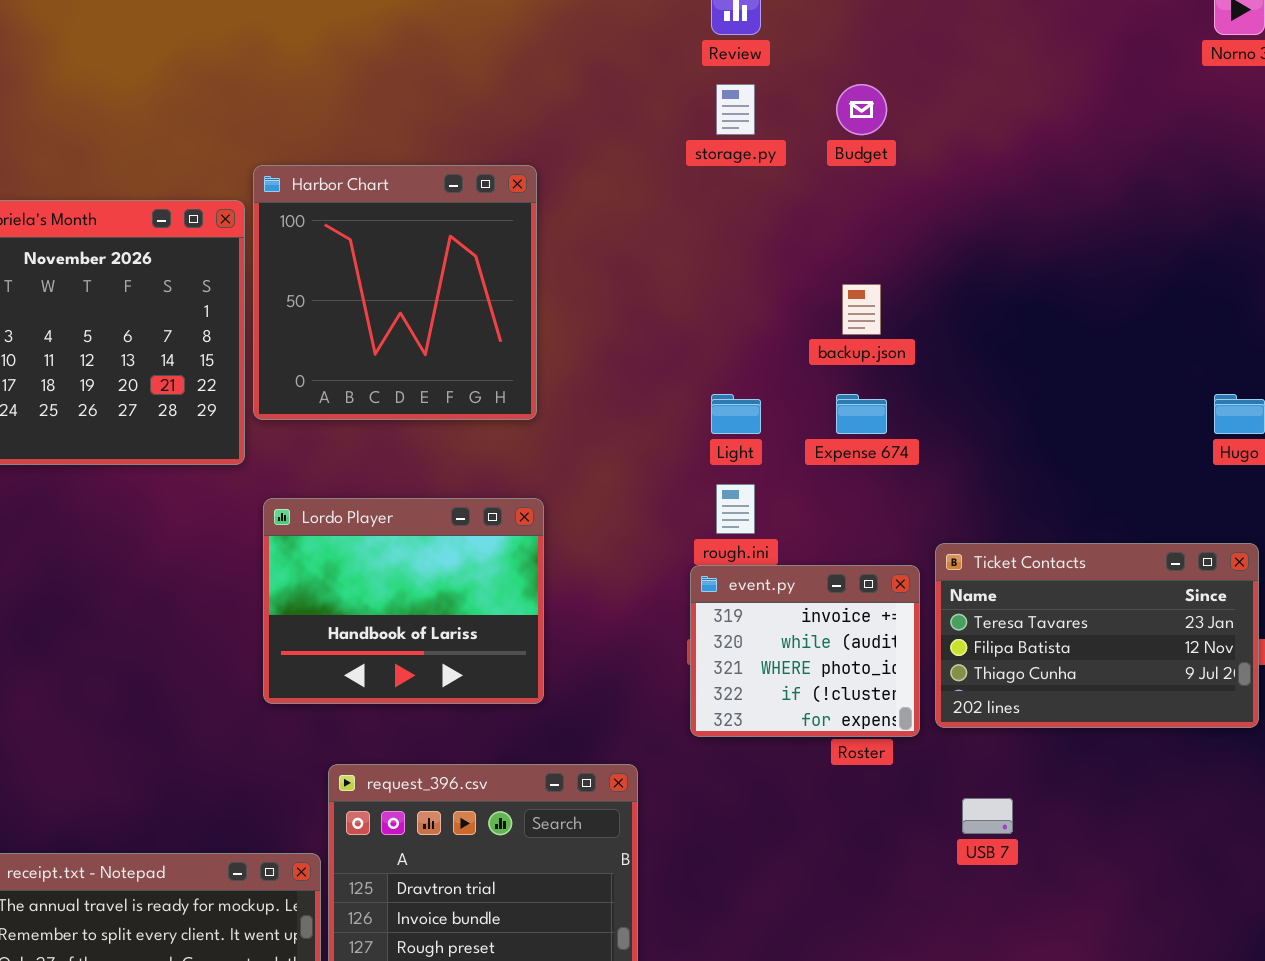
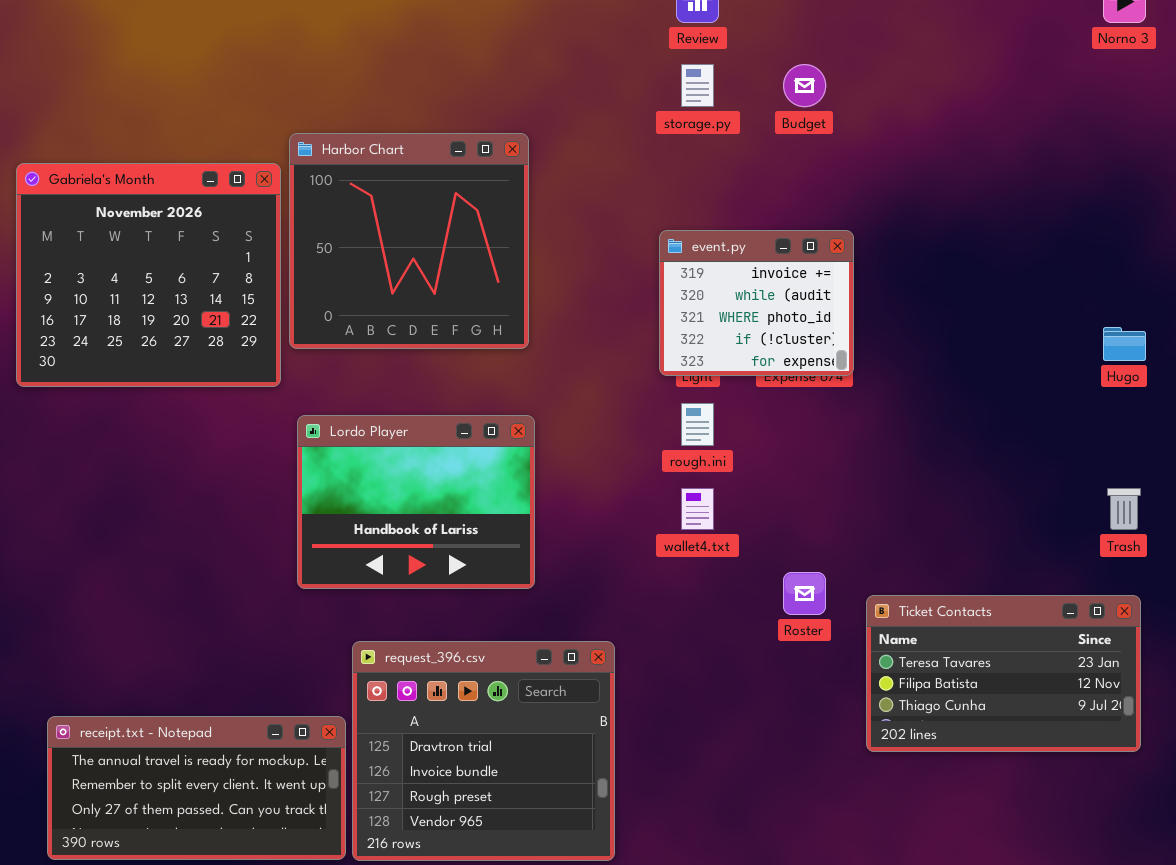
Ticket Contacts: [935,543,1259,728] -> [866,595,1141,752], moved
event.py: [690,565,920,737] -> [659,230,854,376], moved

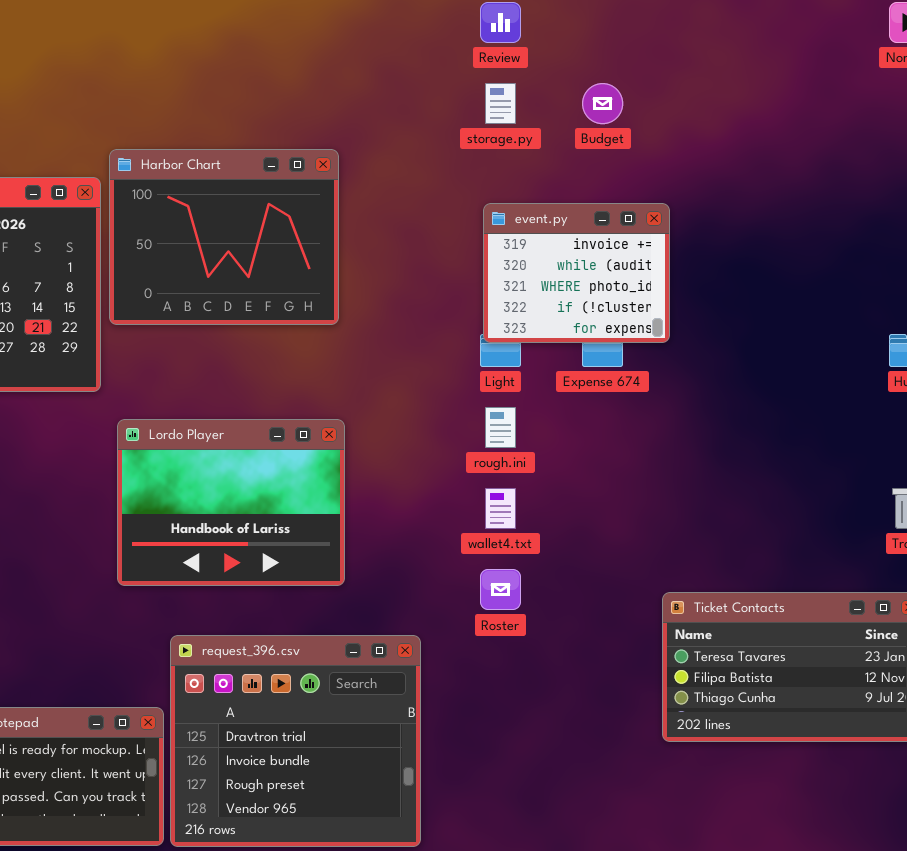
Harbor Chart: [289,133,529,349] -> [109,149,339,325], resized
event.py: [659,230,854,376] -> [483,203,670,343], moved
Roster: [783,572,826,615] -> [480,569,521,610], moved

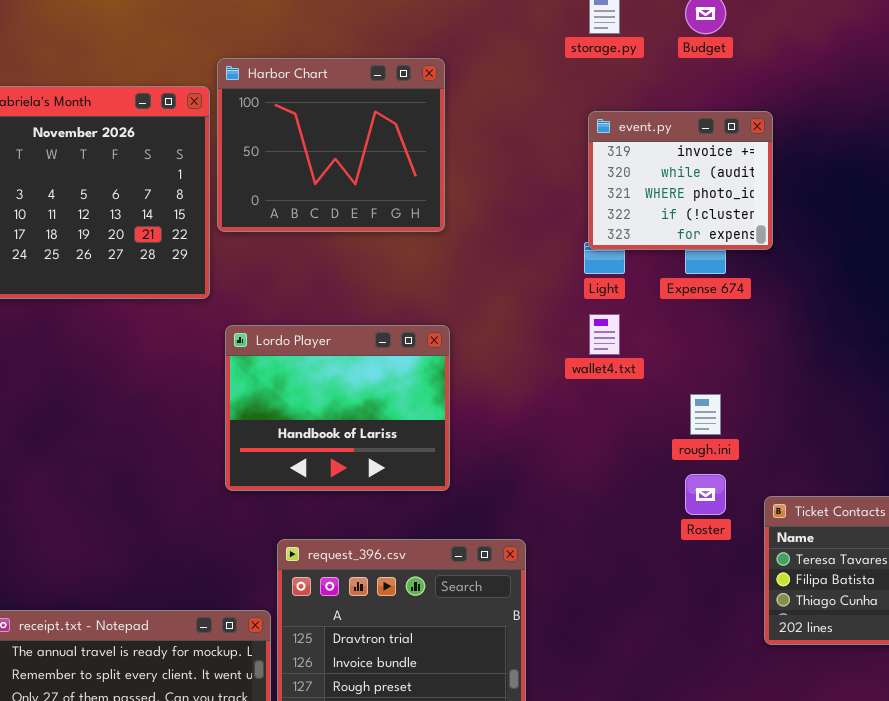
rough.ini: [485,407,516,448] -> [690,394,721,435], moved
wallet4.txt: [485,488,516,529] -> [589,314,620,355], moved
Roster: [480,569,521,610] -> [685,474,726,515], moved

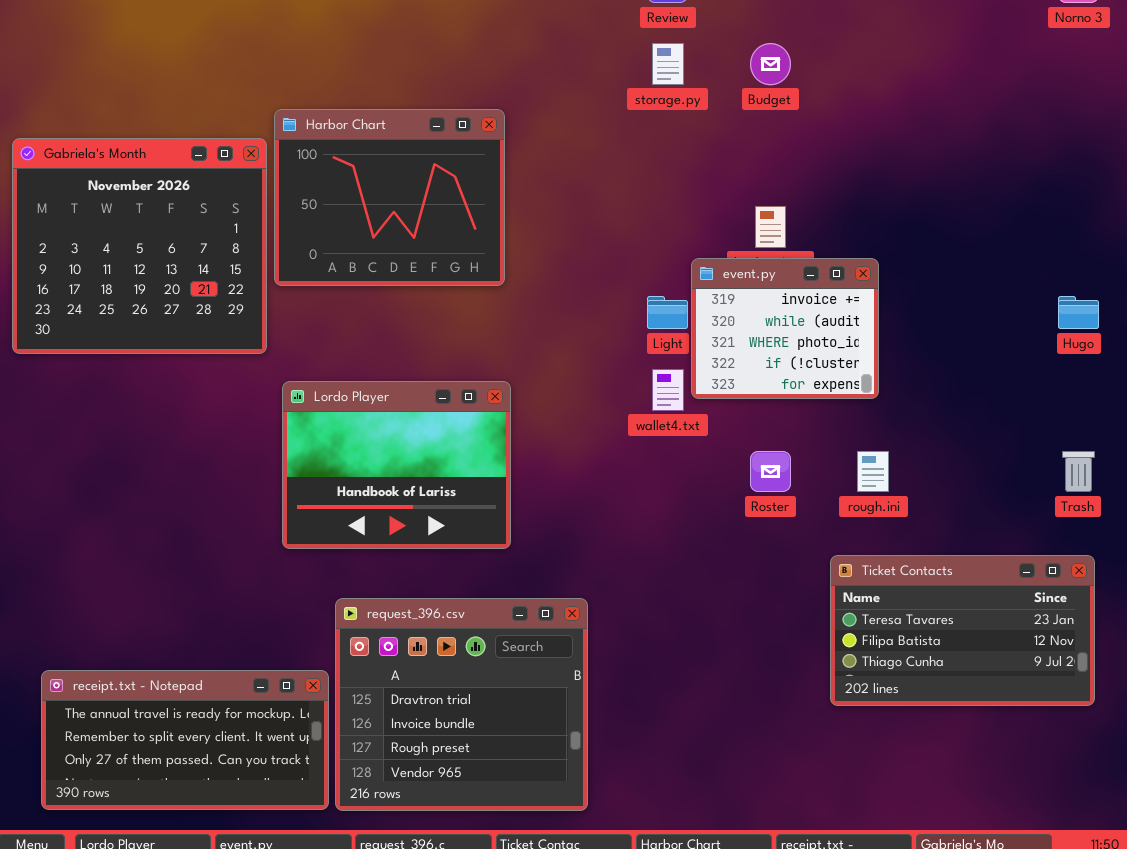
event.py: [588,111,773,250] -> [691,258,879,399], moved
rough.ini: [690,394,721,435] -> [857,451,889,492], moved
Roster: [685,474,726,515] -> [750,451,791,492], moved

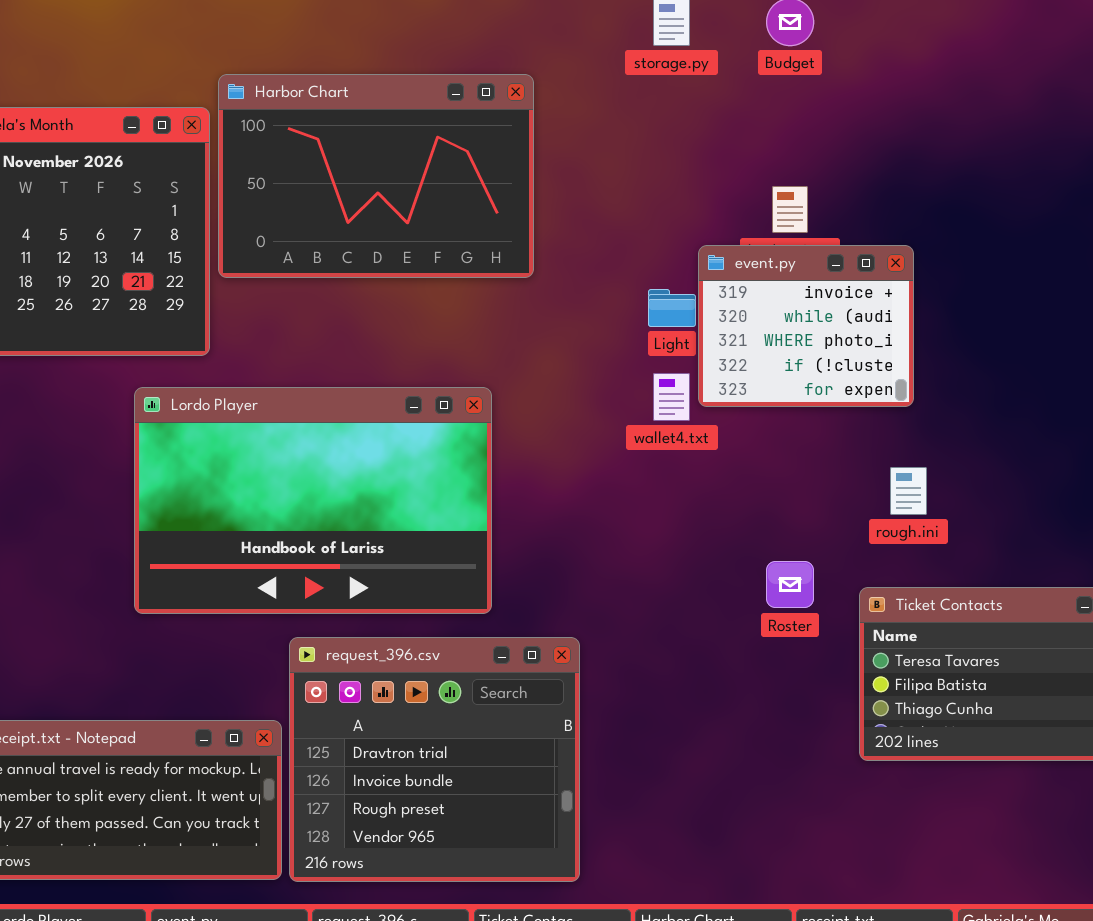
Harbor Chart: [274,109,505,286] -> [218,74,534,278], resized
Lordo Player: [282,381,511,549] -> [134,387,492,614], resized
Roster: [750,451,791,492] -> [766,561,814,608], moved

